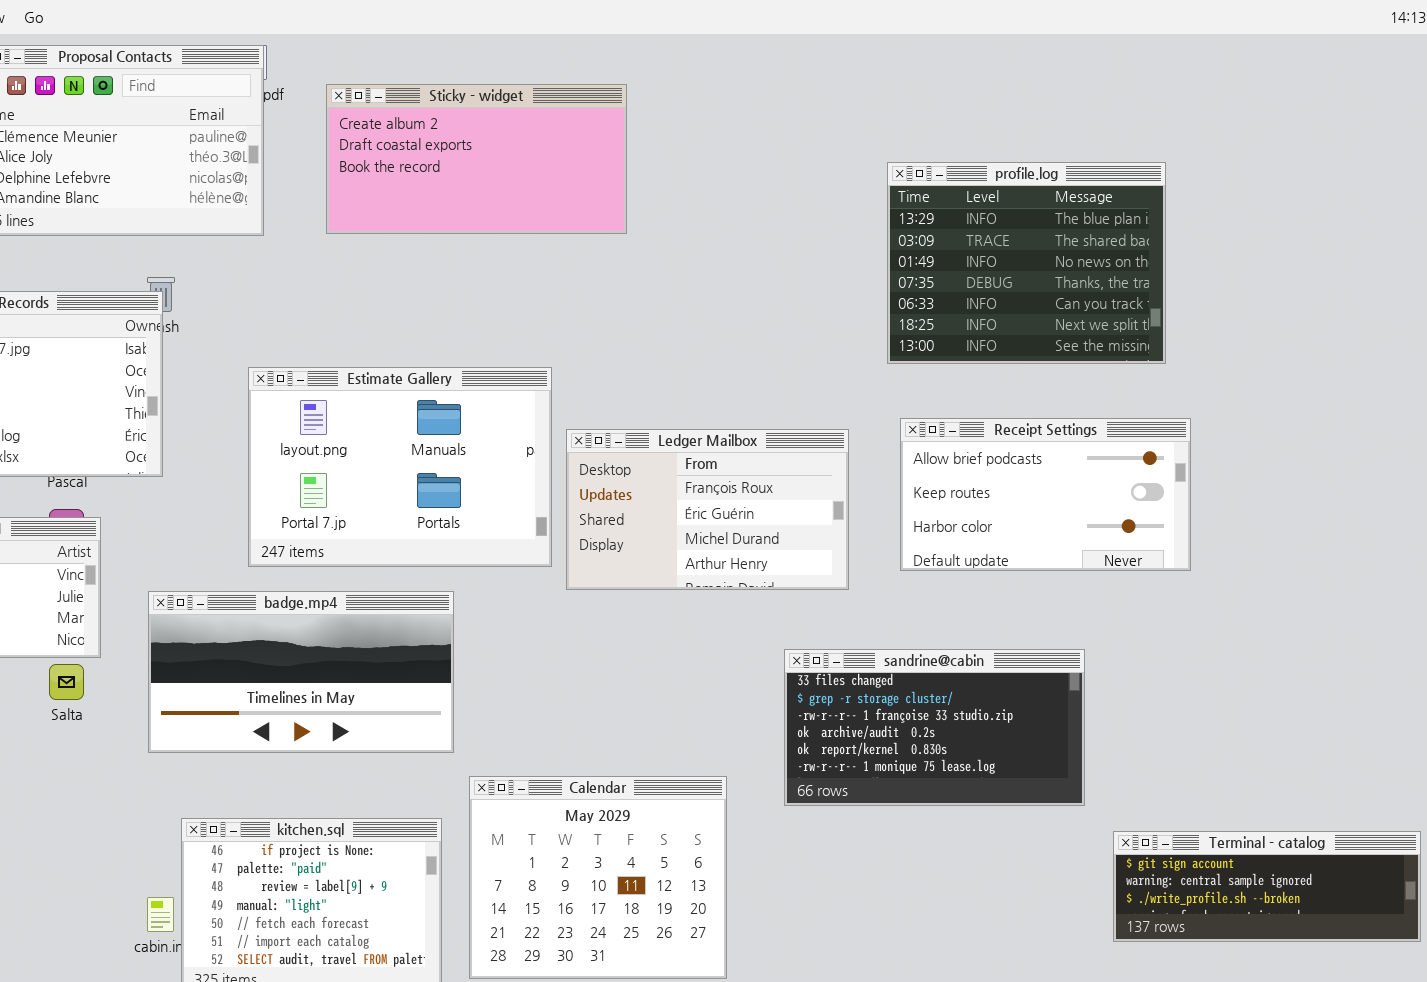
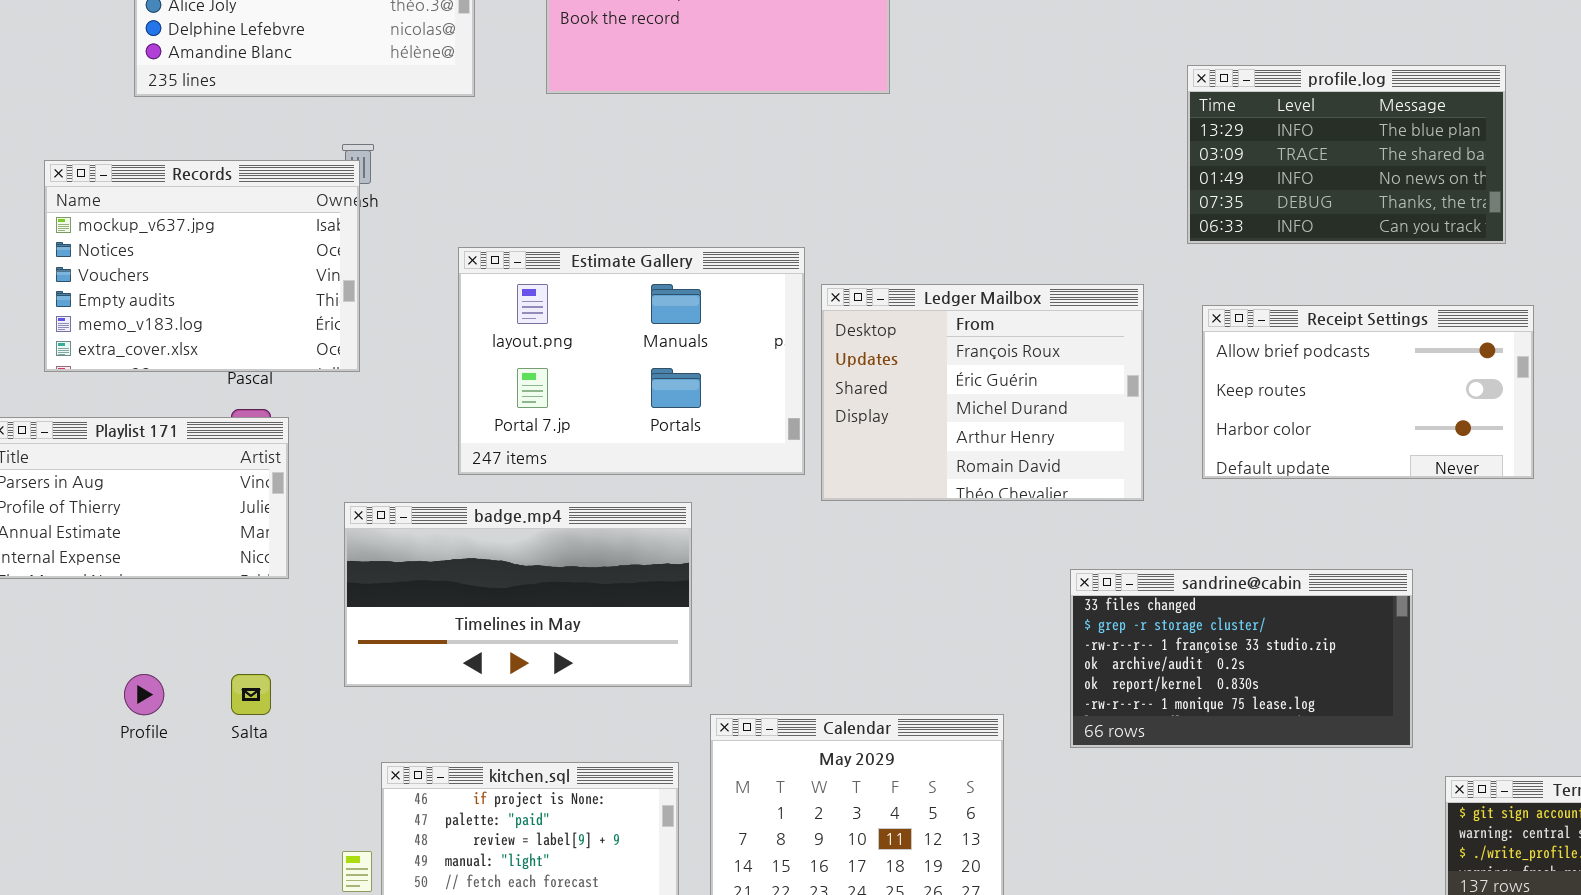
profile.log: [887,162,1166,364] -> [1187,65,1506,244], resized
Ledger Mailbox: [566,429,849,590] -> [821,284,1144,501], resized
Salta: [49,664,84,700] -> [231,674,271,715], moved

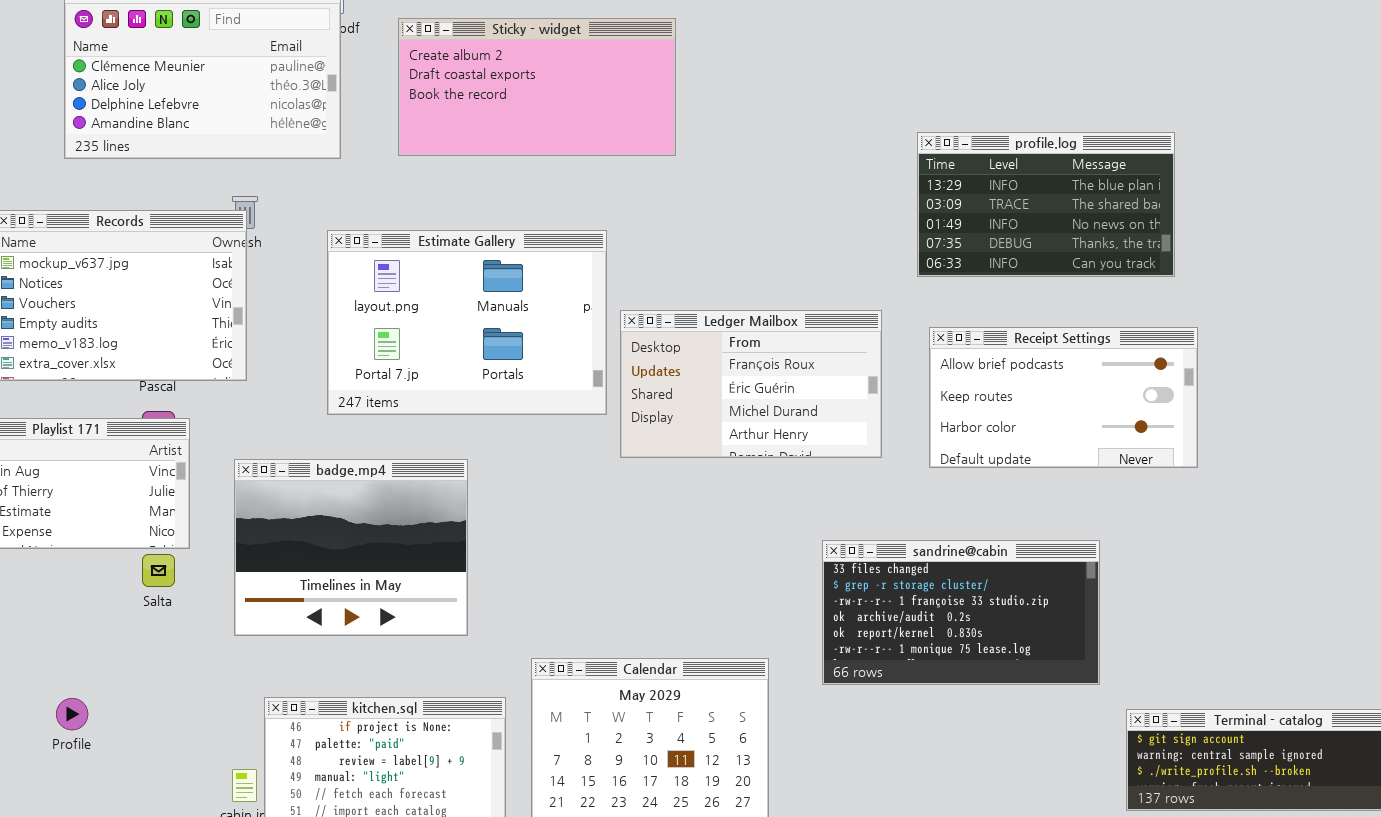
Estimate Gallery: [458,247,805,475] -> [327,230,607,415], moved
Ledger Mailbox: [821,284,1144,501] -> [620,310,882,458], resized
badge.mp4: [344,502,692,687] -> [234,459,468,636], resized
Profile: [124,674,164,715] -> [56,698,88,730], moved
Salta: [231,674,271,715] -> [142,554,175,587], moved

